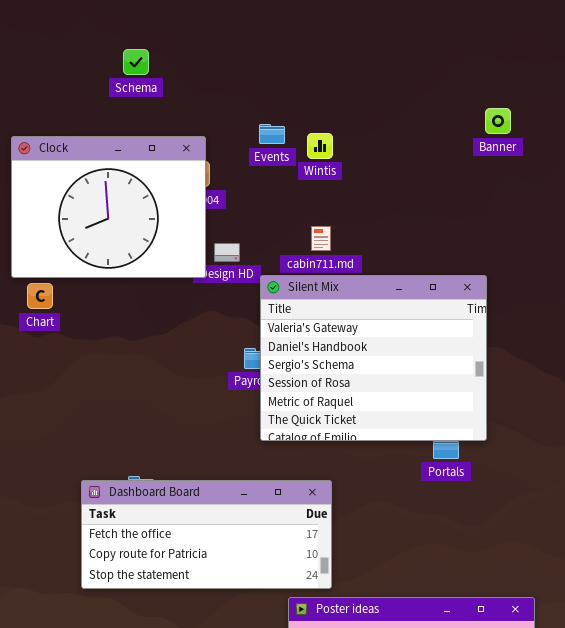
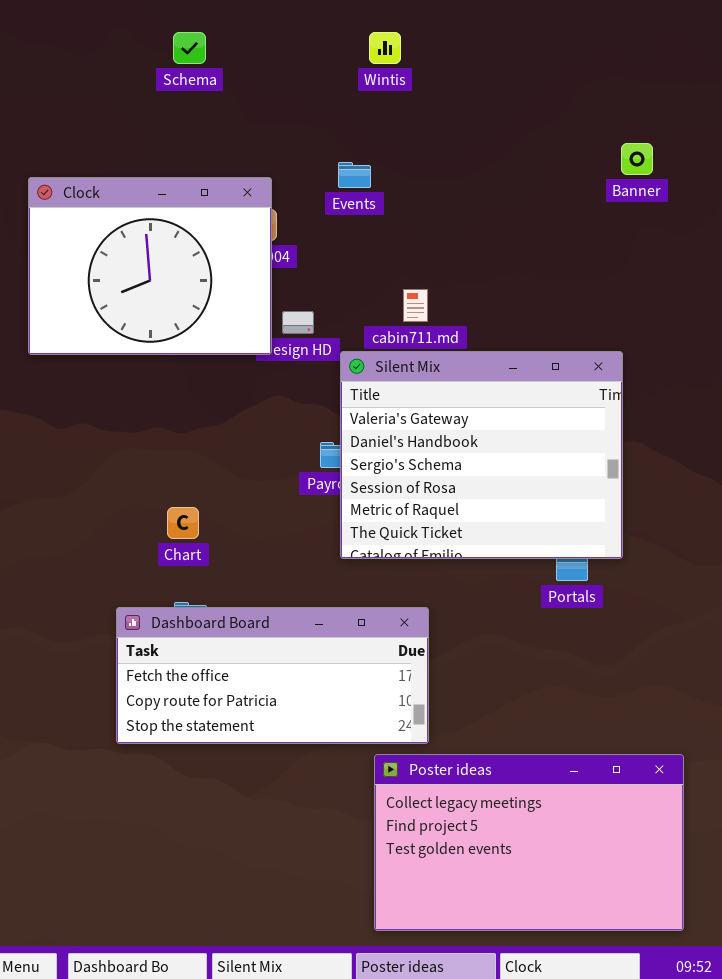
Schema: [123,49,149,75] -> [173,32,206,64], moved
Wintis: [307,133,333,159] -> [369,32,401,64], moved
Chart: [27,283,53,309] -> [167,507,199,539], moved

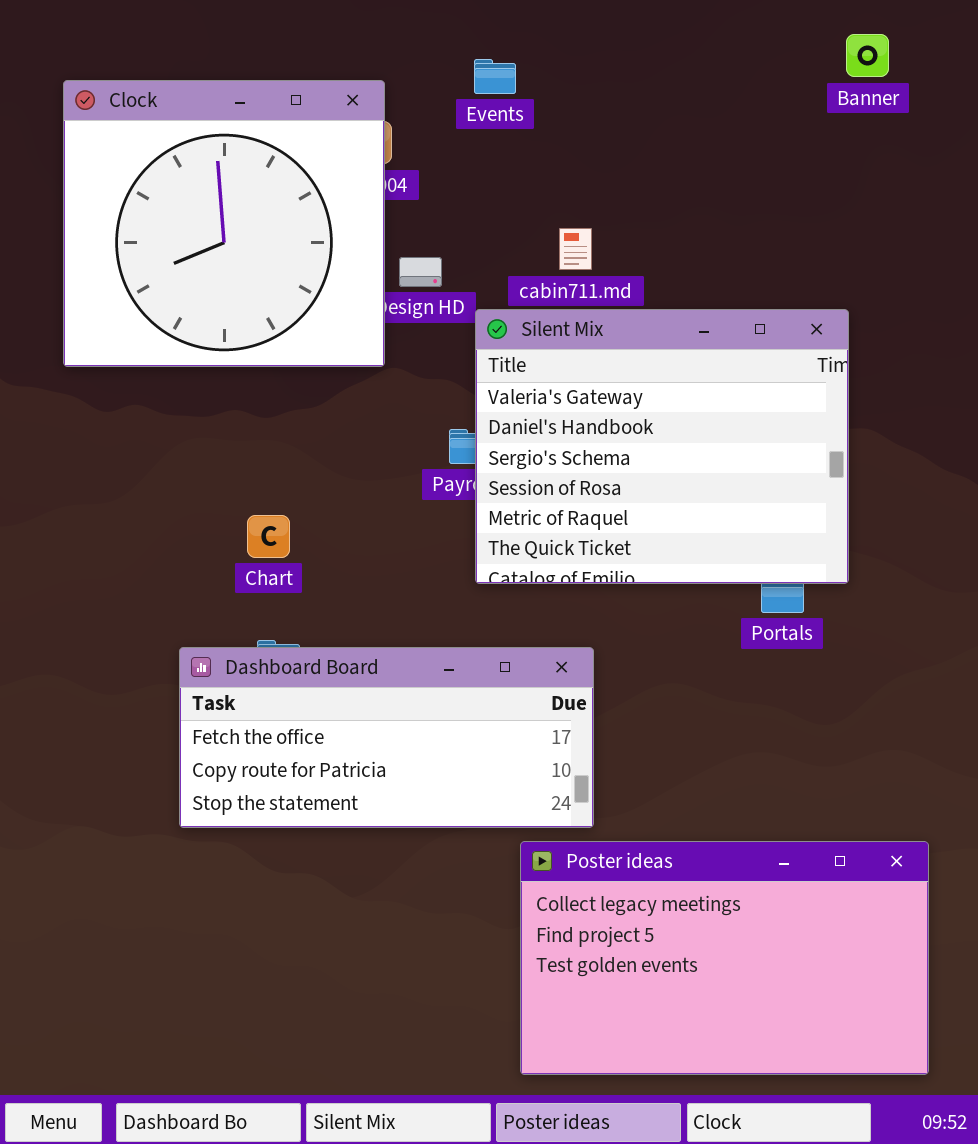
Clock: [28,177,272,355] -> [63,80,385,367], resized

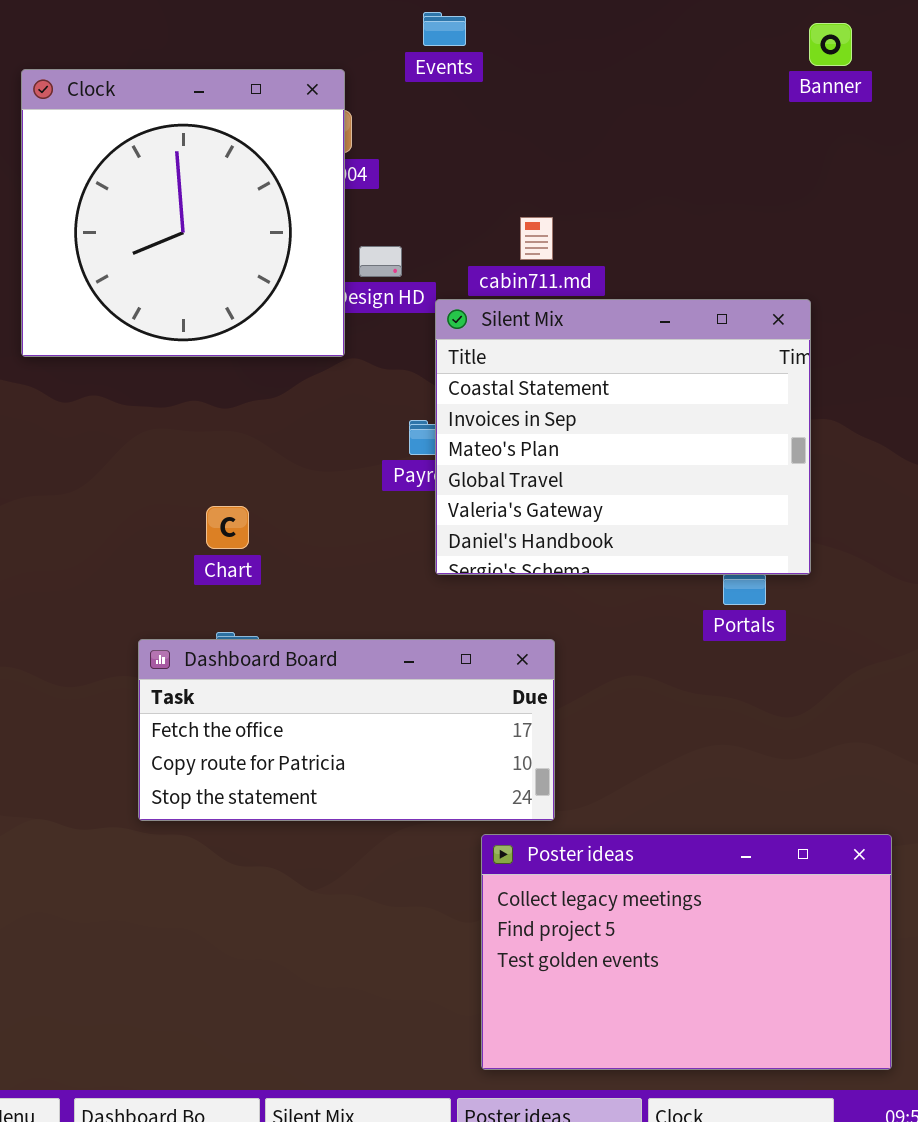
Events: [474,59,516,94] -> [423,12,466,46], moved
Silent Mix: [475,309,849,584] -> [435,299,811,575], scrolled up 4 rows

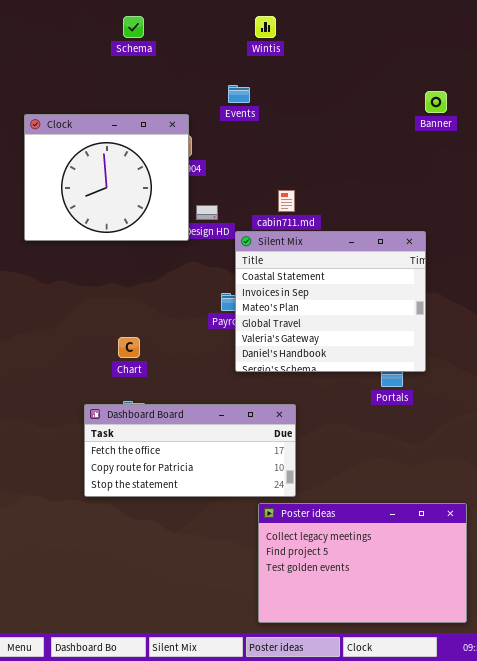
Clock: [21,69,345,357] -> [24,114,189,241], resized

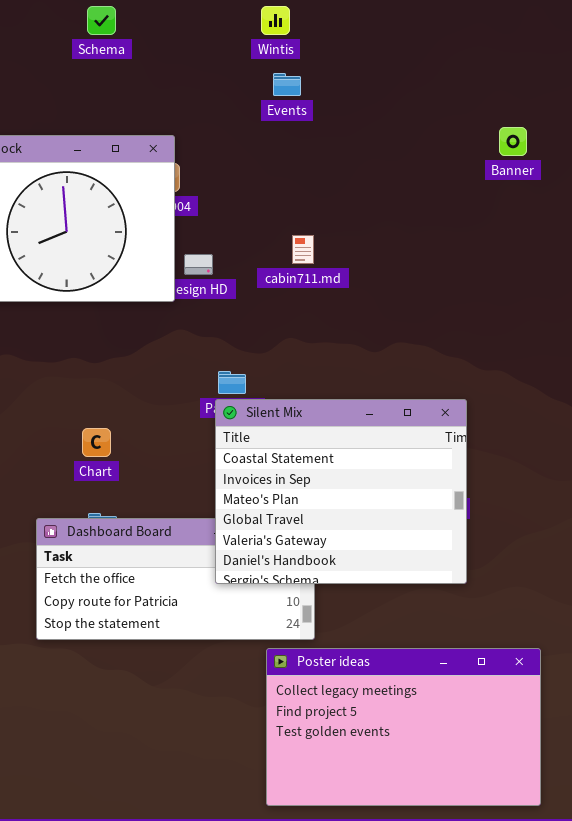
Events: [228,85,250,103] -> [273,73,301,96], moved
Banner: [425,91,447,113] -> [499,127,527,156], moved
Silent Mix: [235,231,426,372] -> [215,399,467,584], moved

